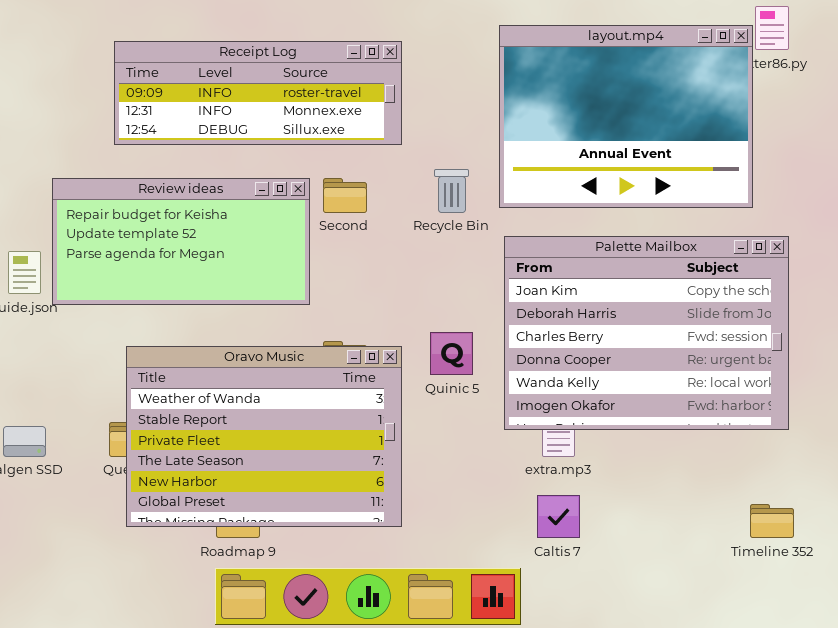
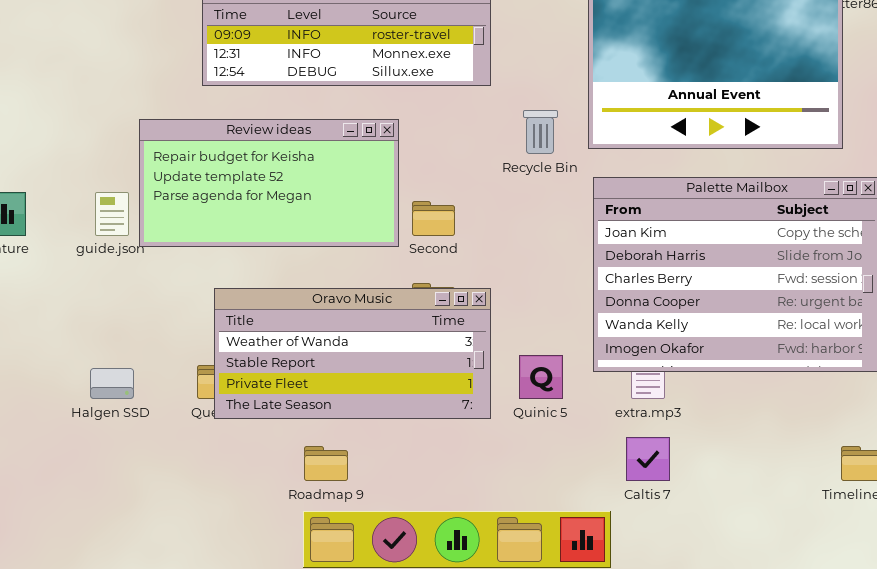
Second: [323,178,367,213] -> [412,201,455,236], moved
Quinic 5: [430,332,473,375] -> [519,355,563,399], moved
Oravo Music: [126,346,402,527] -> [214,288,491,419], resized

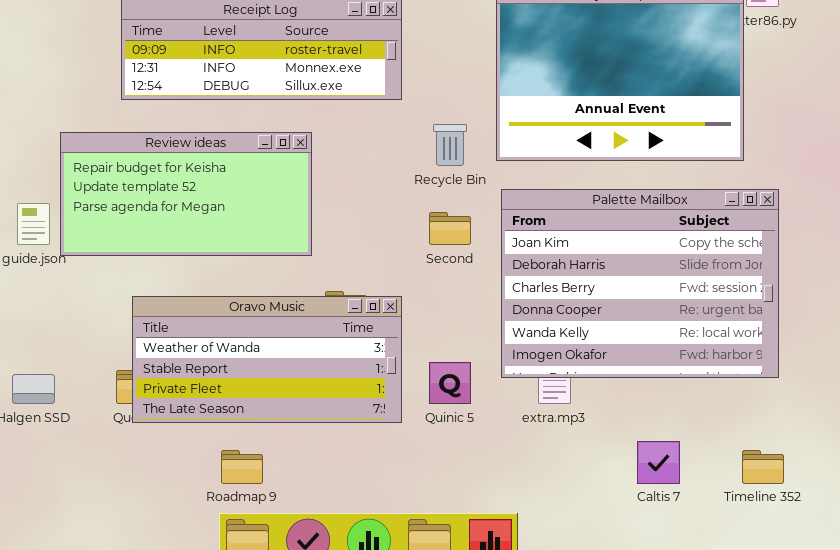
Second: [412,201,455,236] -> [429,212,471,245], moved
Caltis 7: [626,437,670,481] -> [637,441,680,484], moved

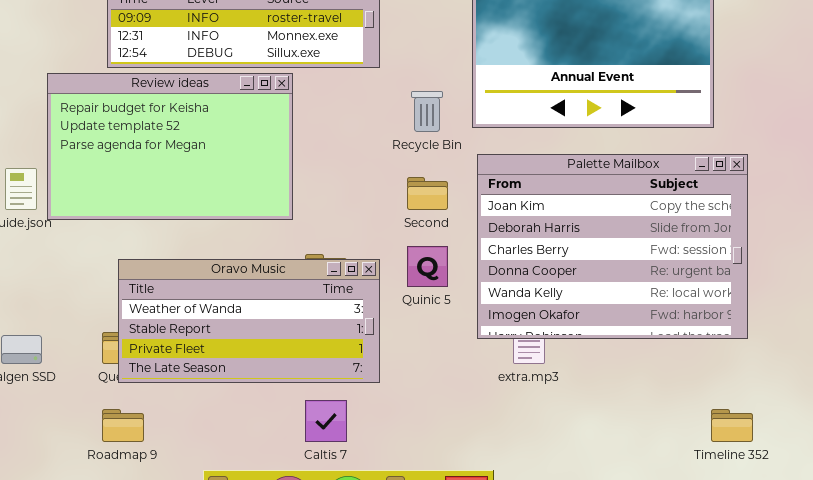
Review ideas: [60,132,312,256] -> [47,73,293,220], resized
Quinic 5: [429,362,471,404] -> [407,246,448,287], moved
Caltis 7: [637,441,680,484] -> [305,400,347,442], moved
Roadmap 9: [221,450,263,484] -> [102,409,144,442], moved

